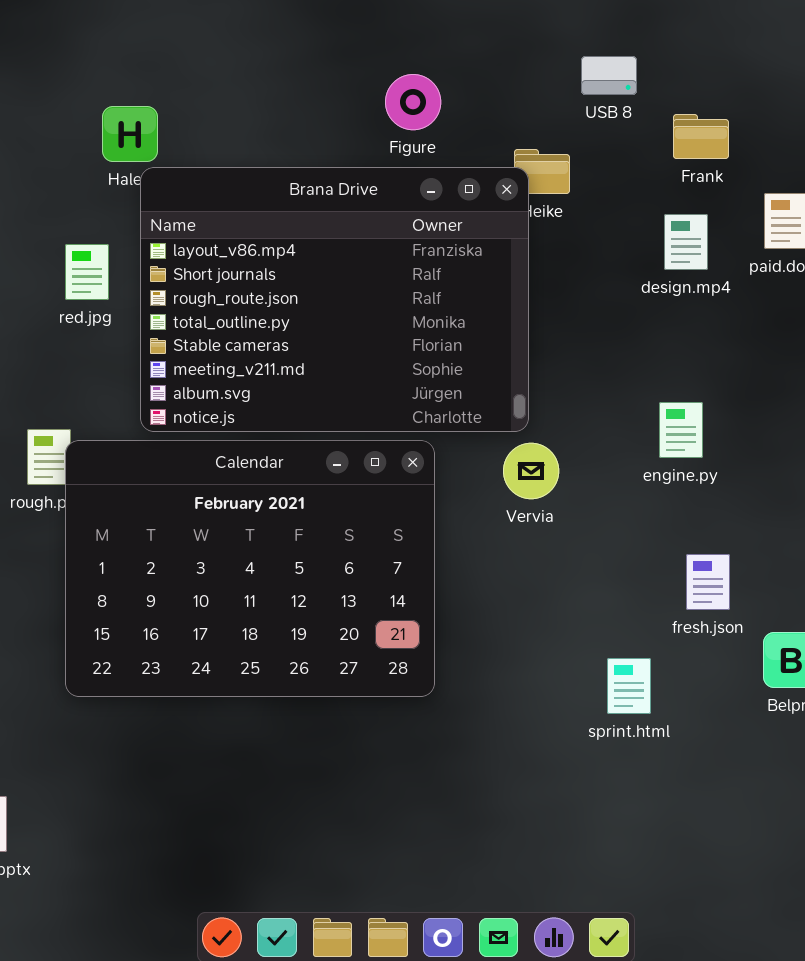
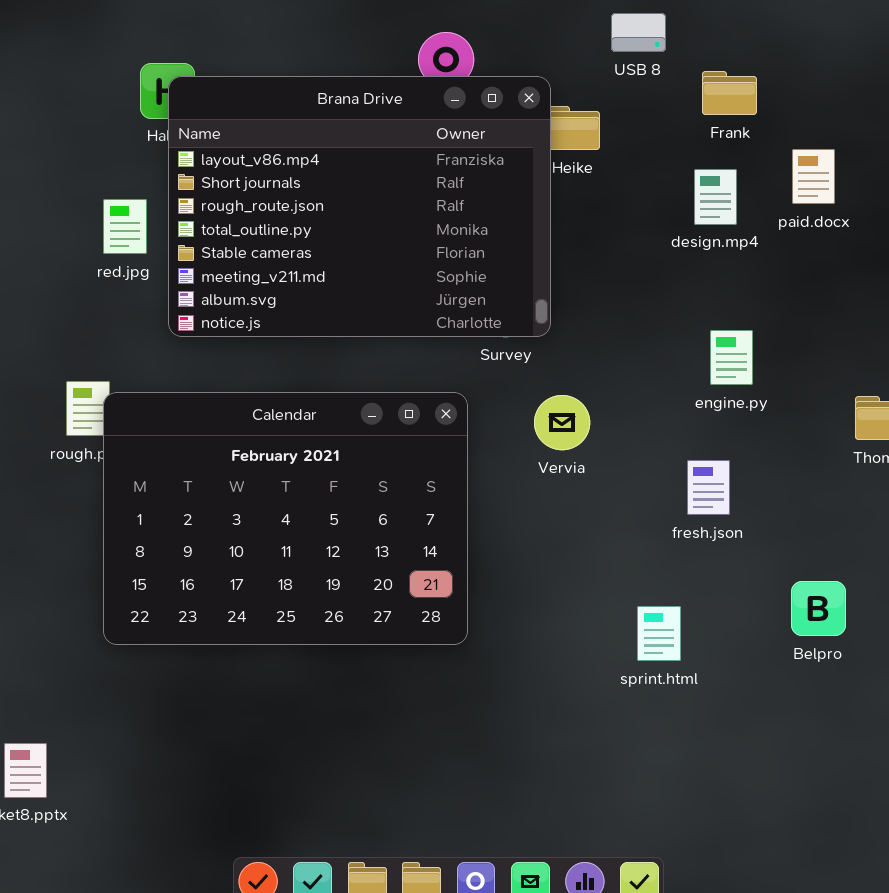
Brana Drive: [140,167,529,432] -> [168,76,551,337], moved
engine.py: [659,402,703,458] -> [710,330,753,385], moved
fresh.json: [686,554,730,610] -> [687,460,730,515], moved

